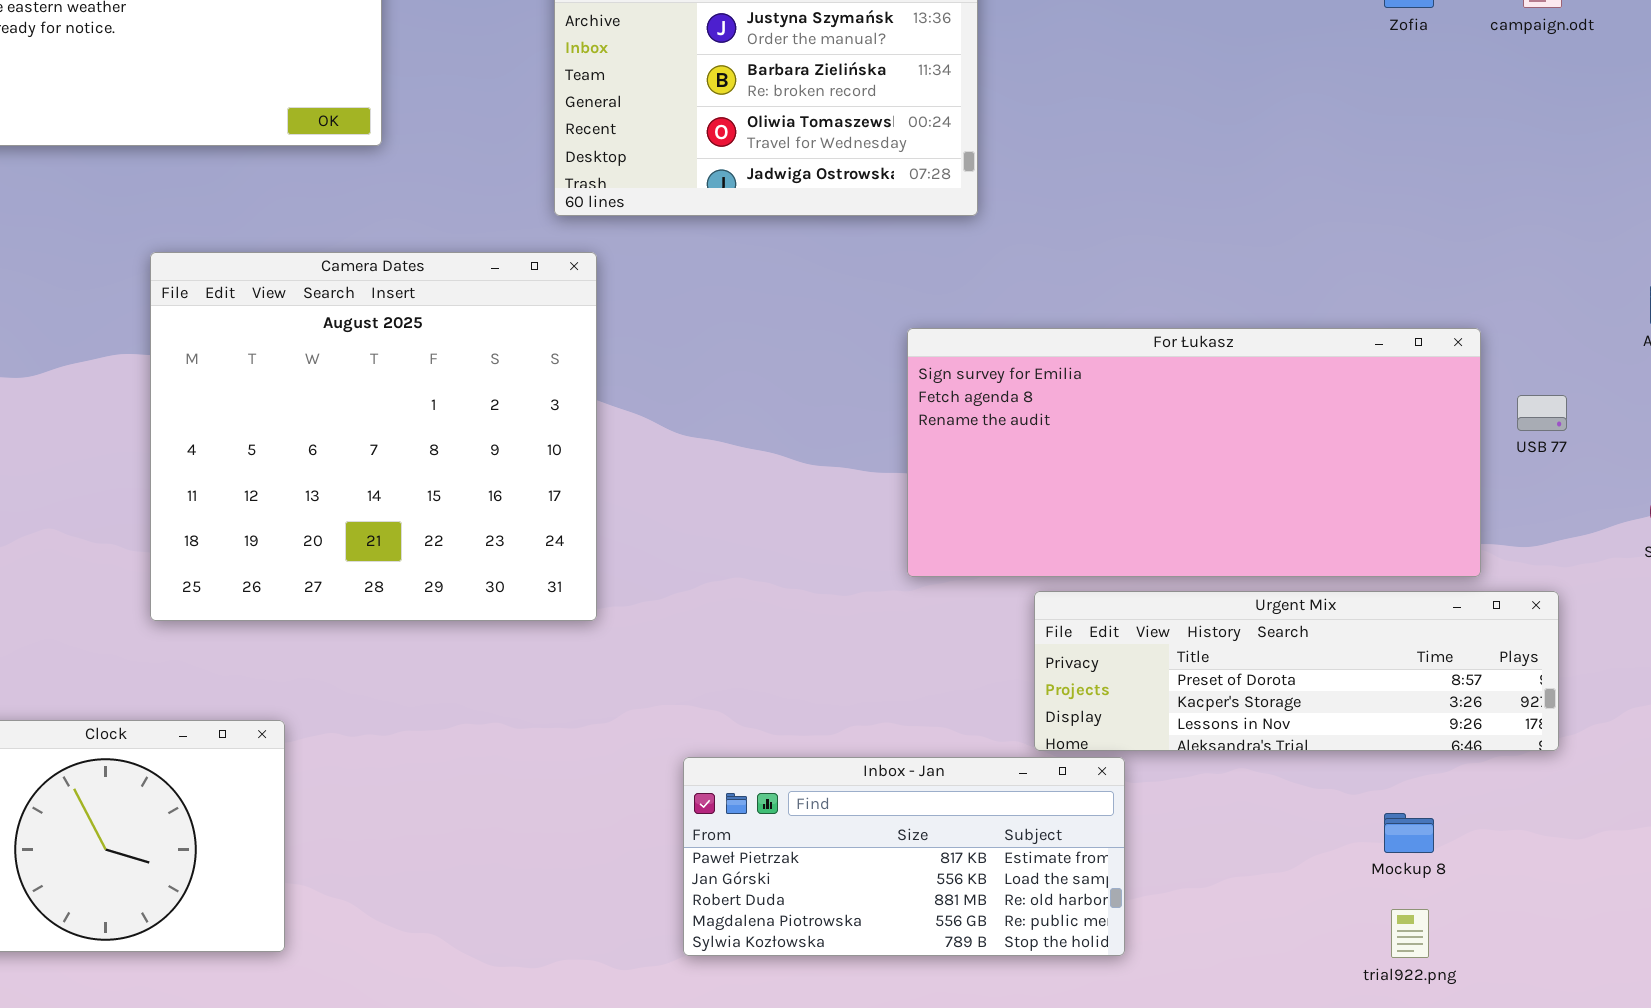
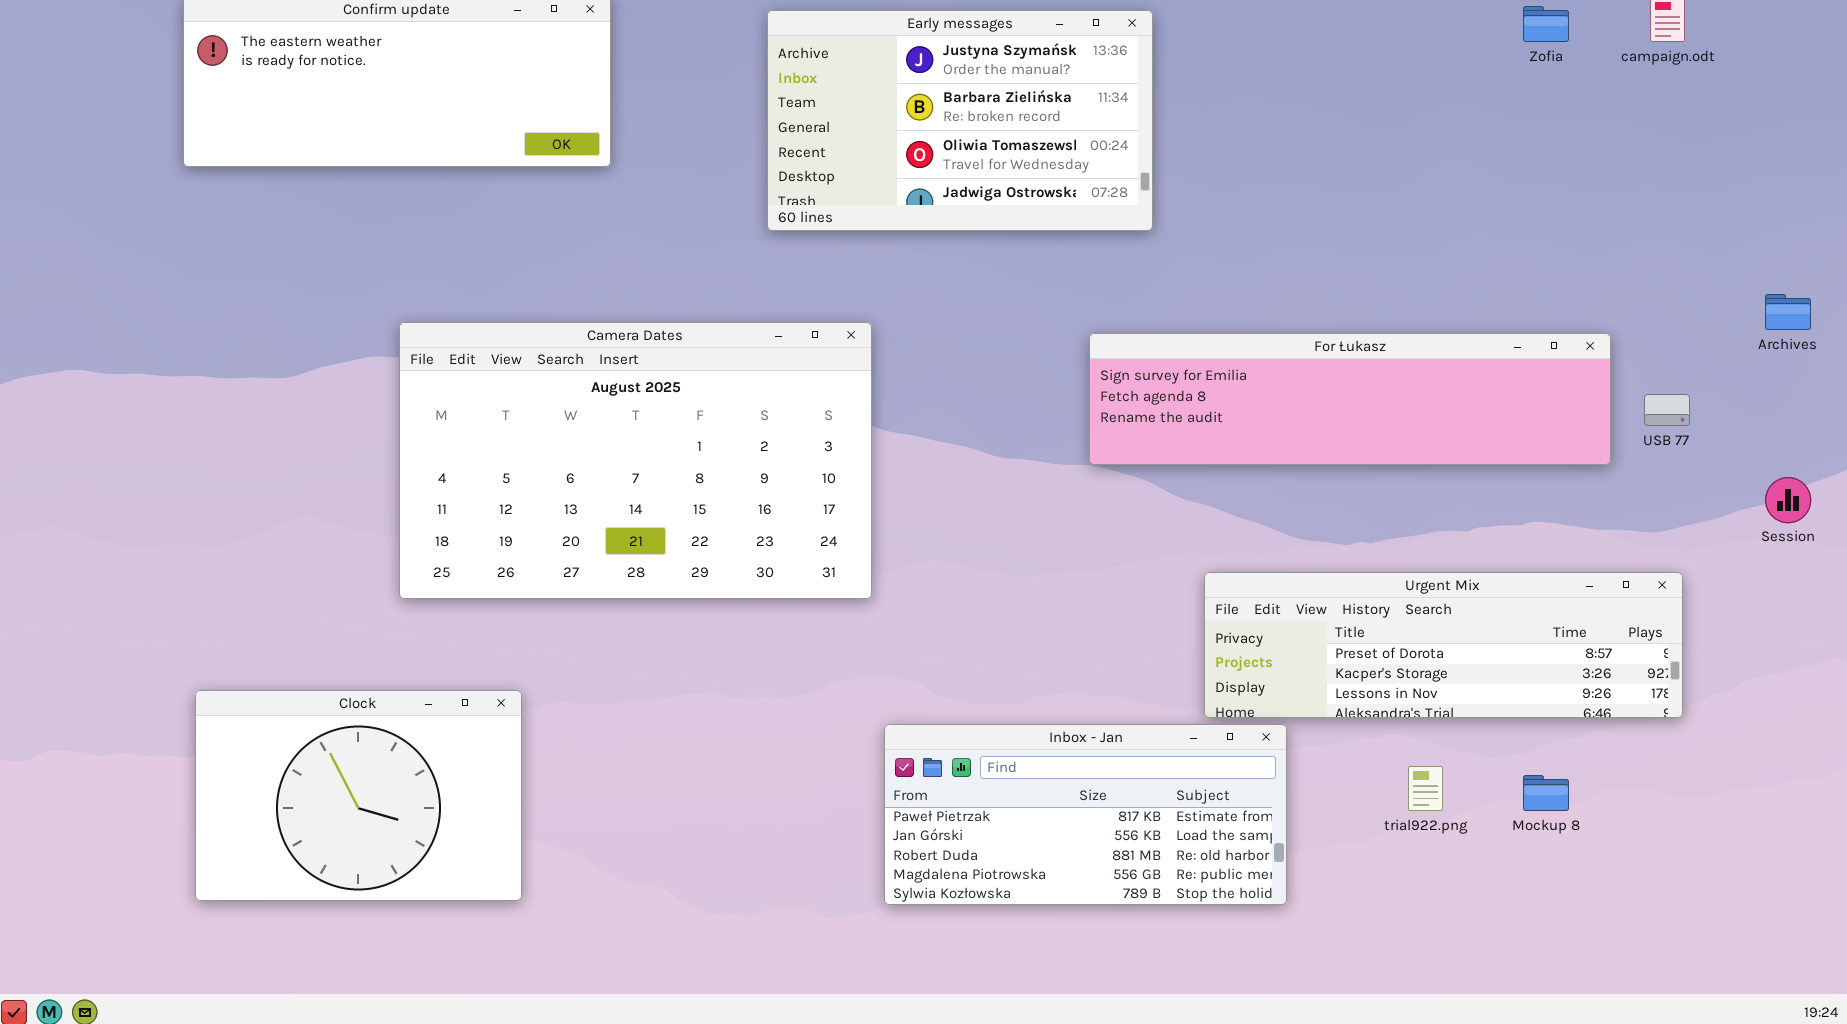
Camera Dates: [150,252,597,621] -> [399,322,872,599], resized
For Łukasz: [907,328,1481,577] -> [1089,333,1611,465], resized
trial922.png: [1391,909,1429,958] -> [1408,766,1443,811], moved

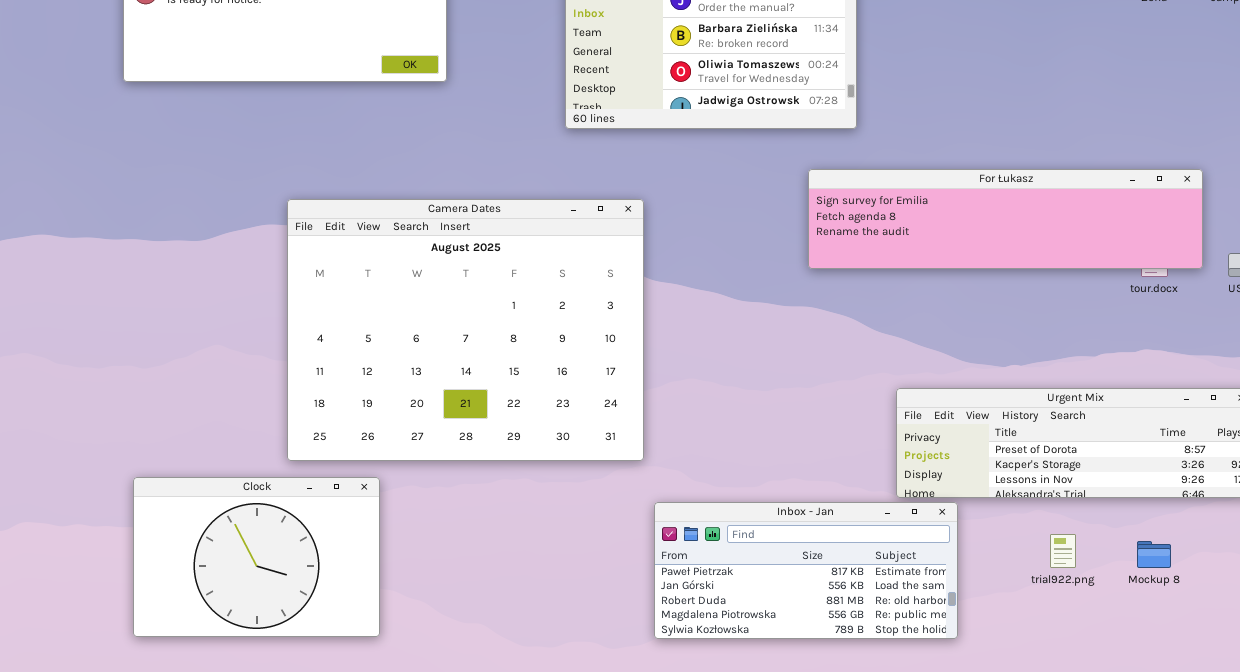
Camera Dates: [399,322,872,599] -> [287,199,644,461], resized
For Łukasz: [1089,333,1611,465] -> [808,169,1203,269], moved

